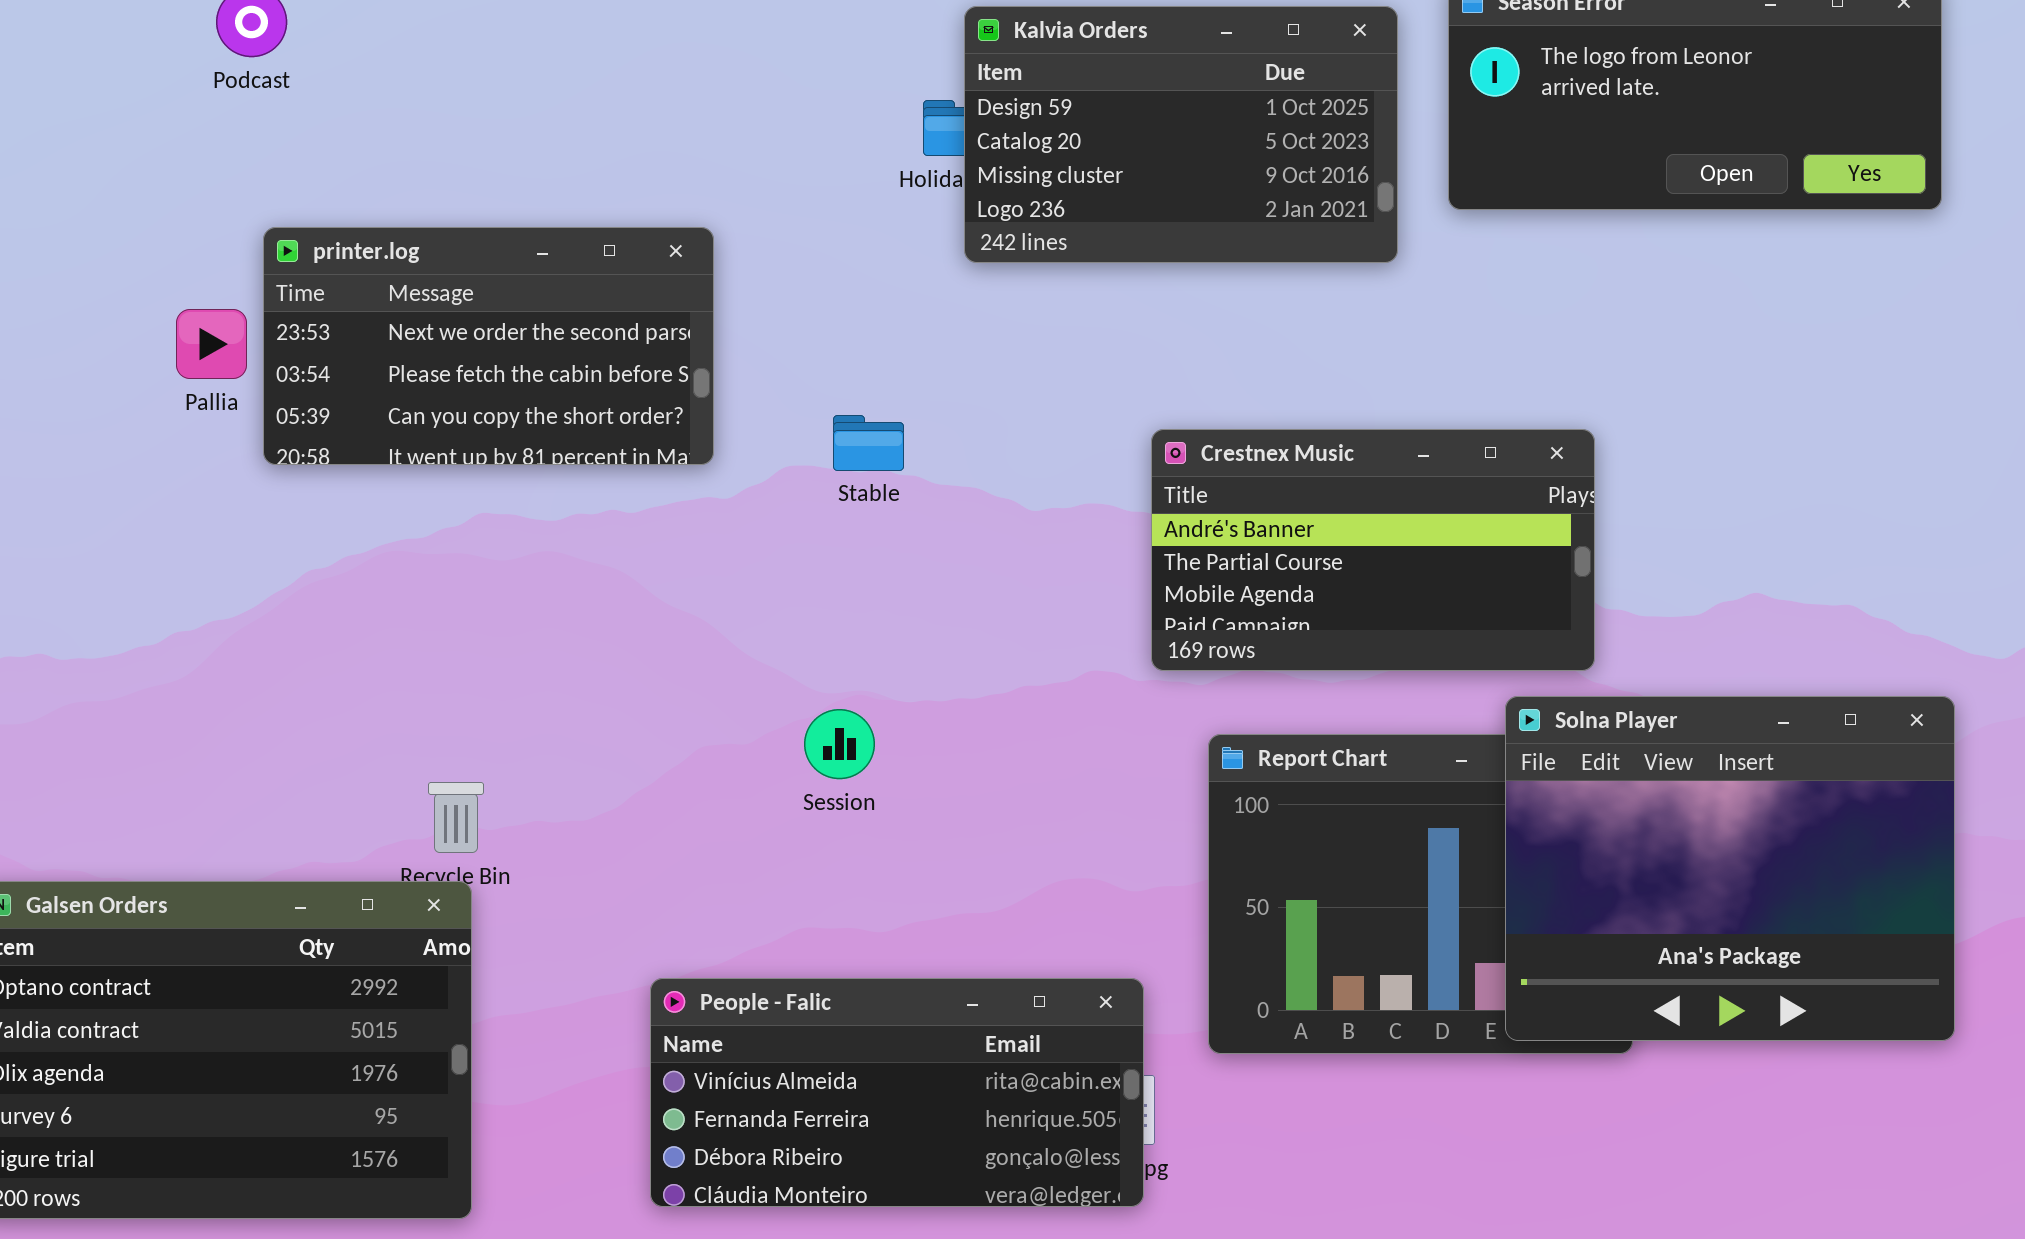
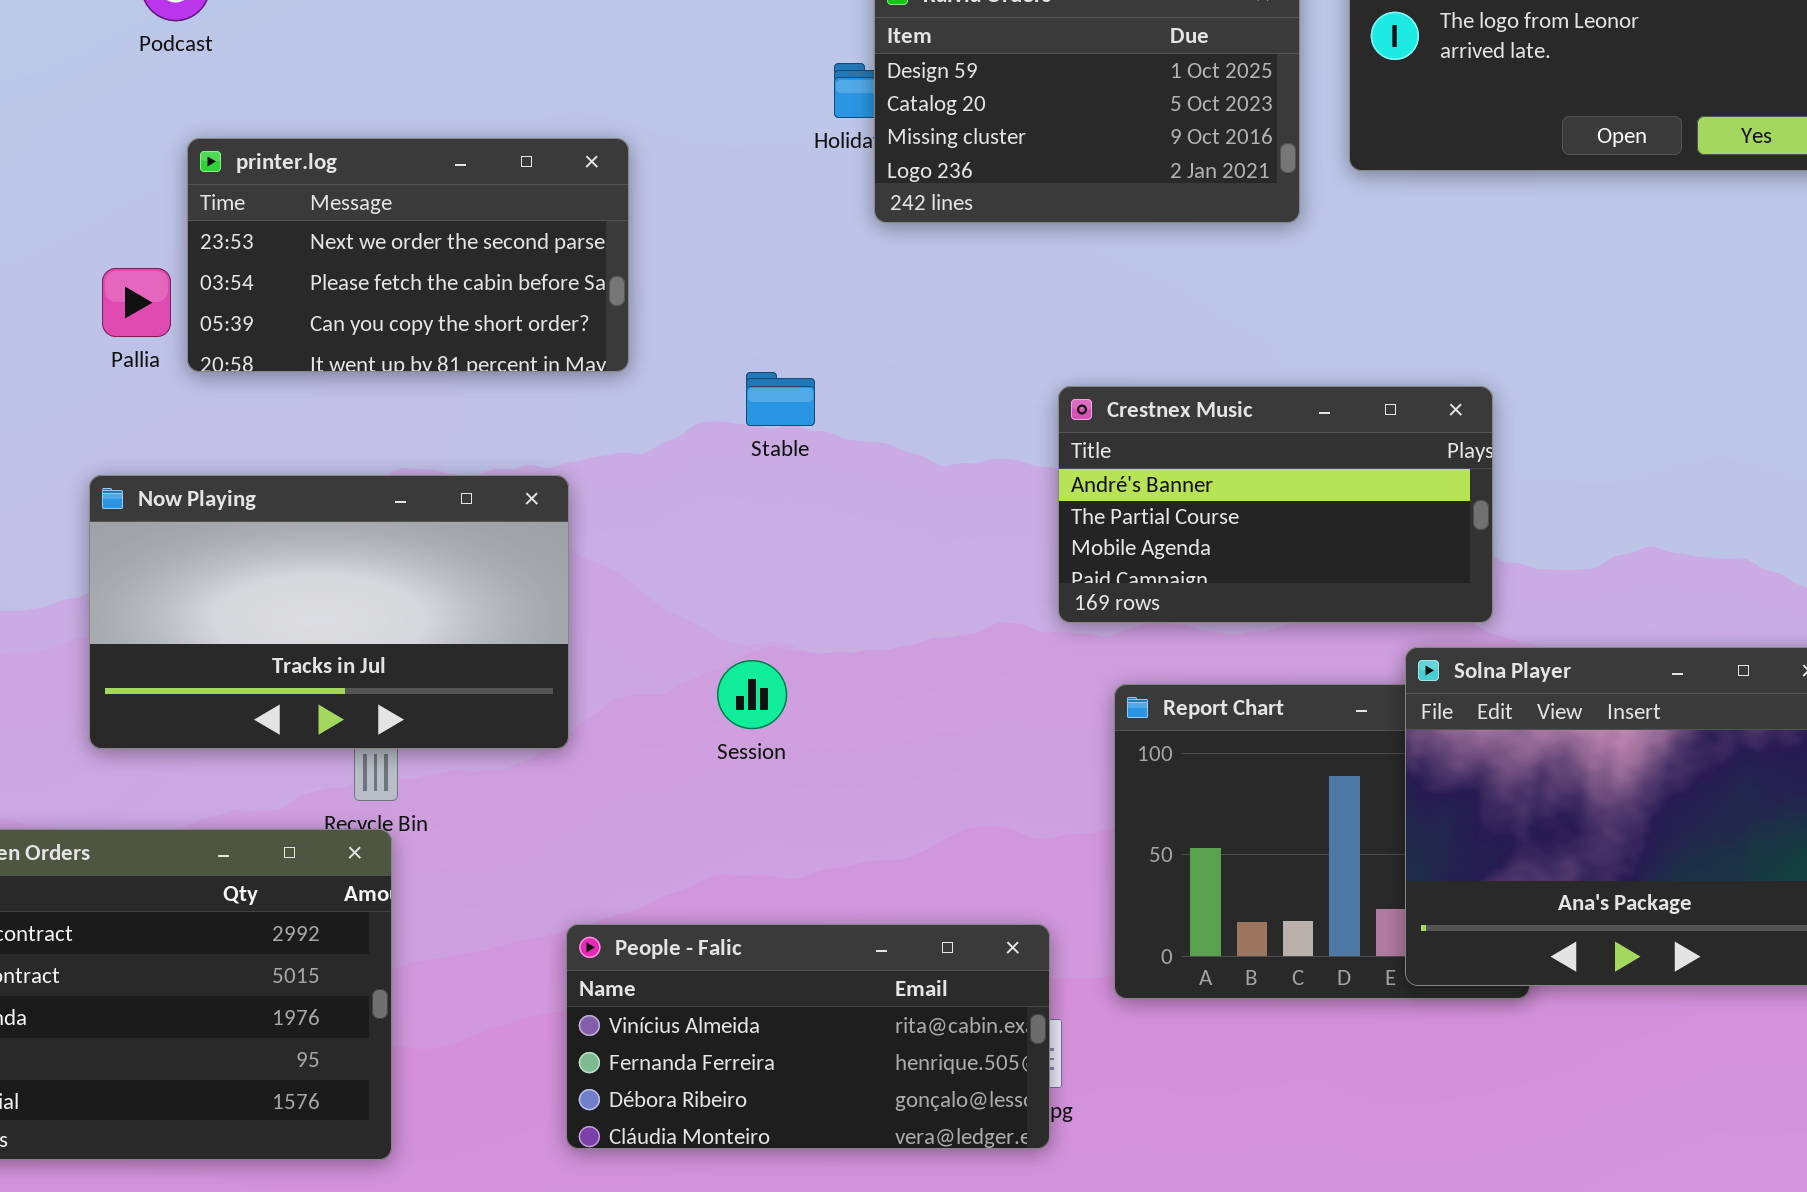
printer.log: [263,227,714,465] -> [187,138,629,372], moved
Now Playing: none -> [89,475,569,749], opened

